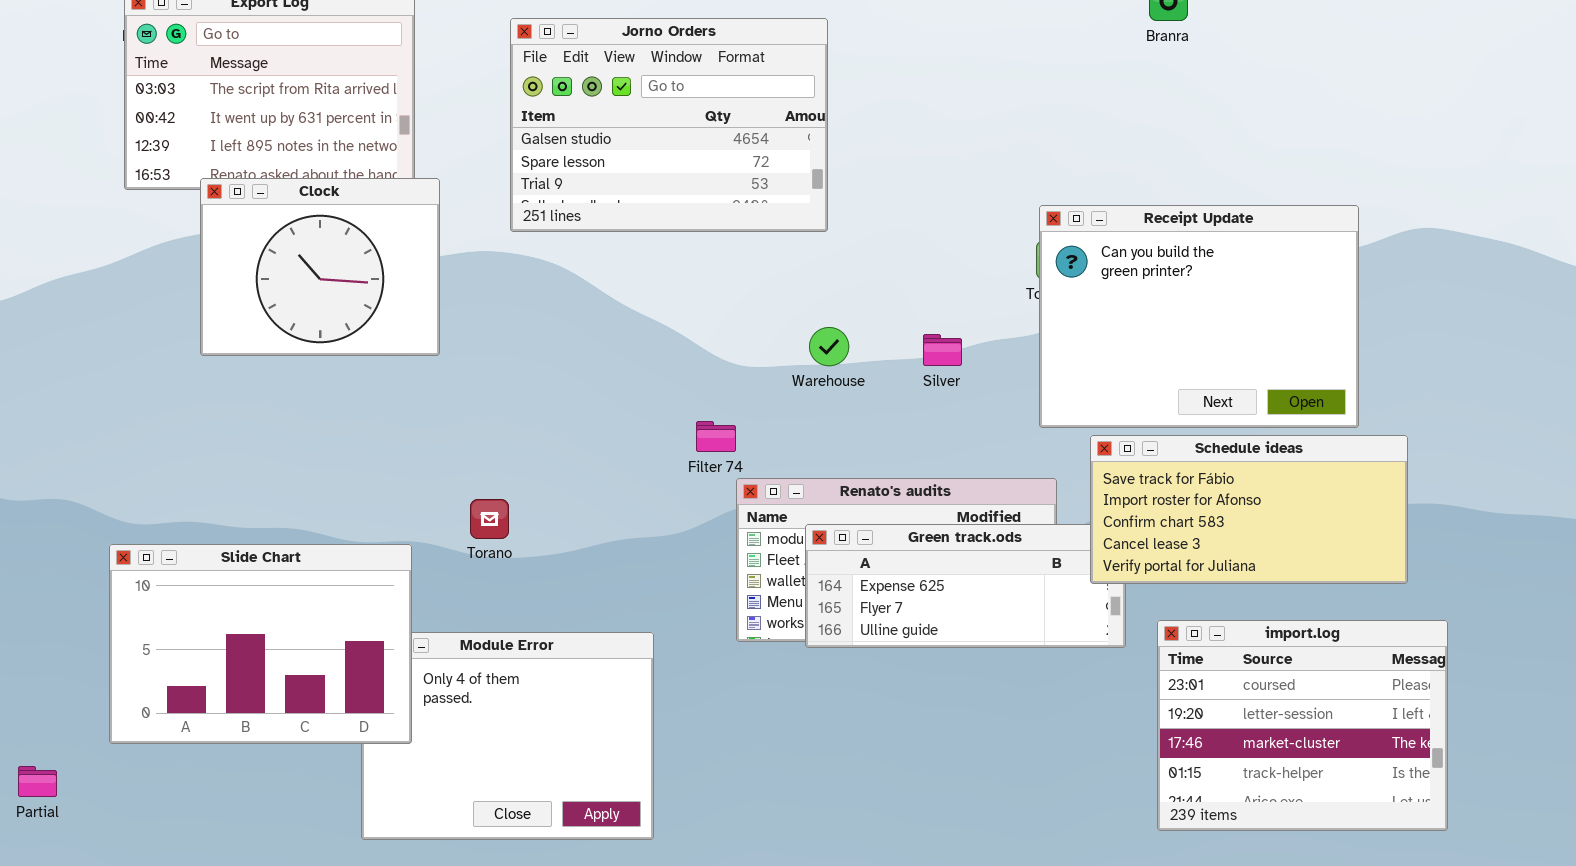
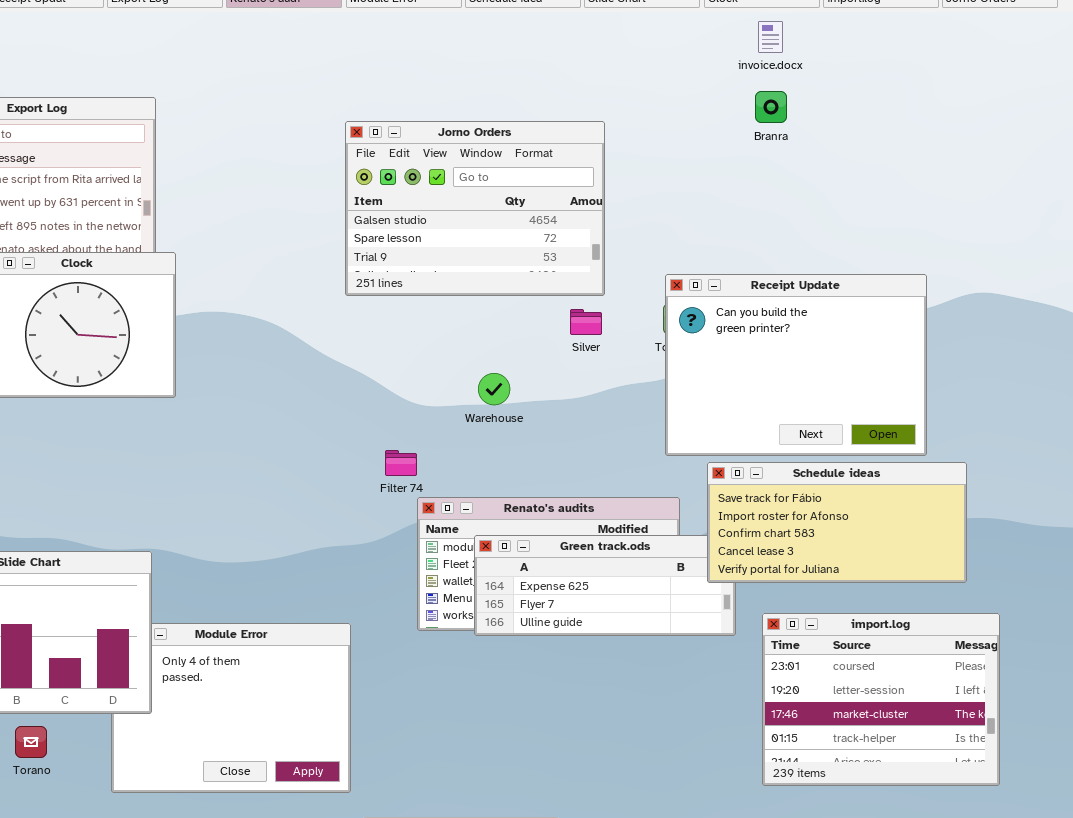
Jorno Orders: [510,18,828,232] -> [345,121,605,296], moved
Silver: [923,334,962,366] -> [570,309,602,335], moved
Torano: [470,499,509,539] -> [15,726,47,758], moved

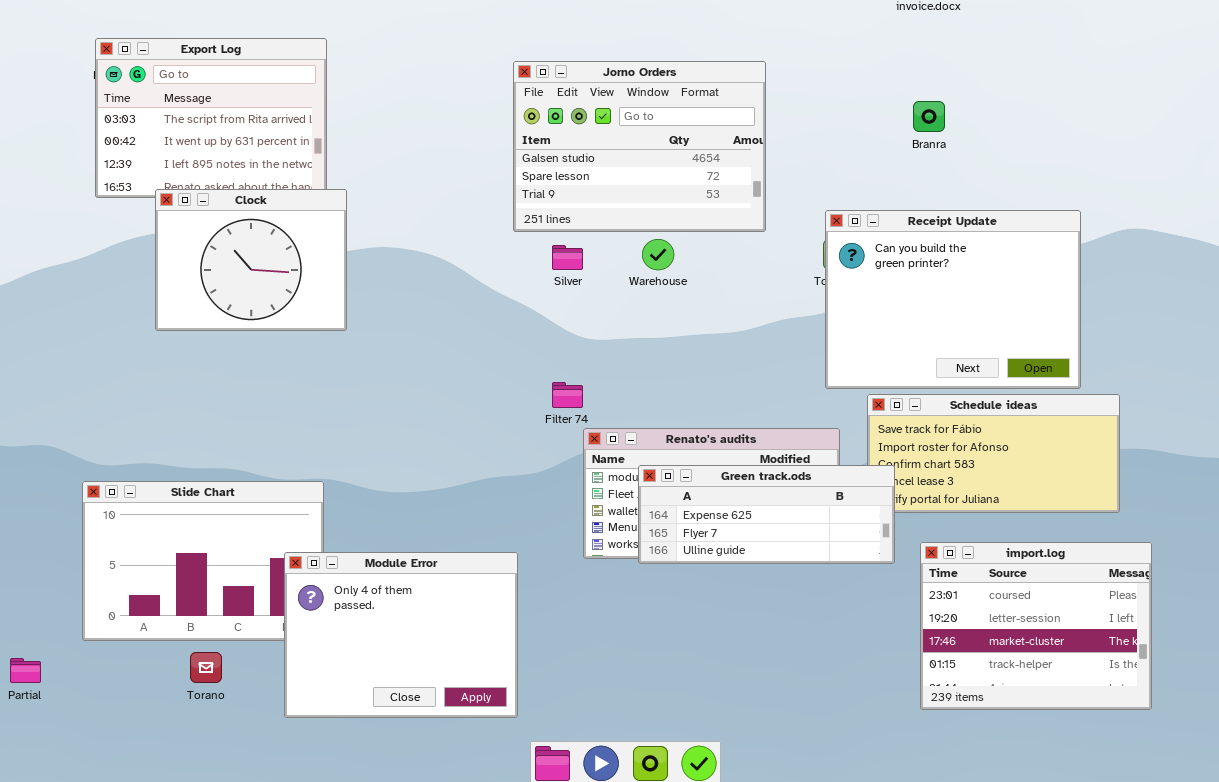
Branra: [755,91,787,123] -> [913,101,945,132], moved
Silver: [570,309,602,335] -> [552,245,583,270], moved
Warehouse: [478,373,510,405] -> [642,239,674,270], moved
Green track.ods: [474,535,736,636] -> [638,465,895,564], raised
Module Error: [111,623,351,793] -> [284,552,518,718], raised

